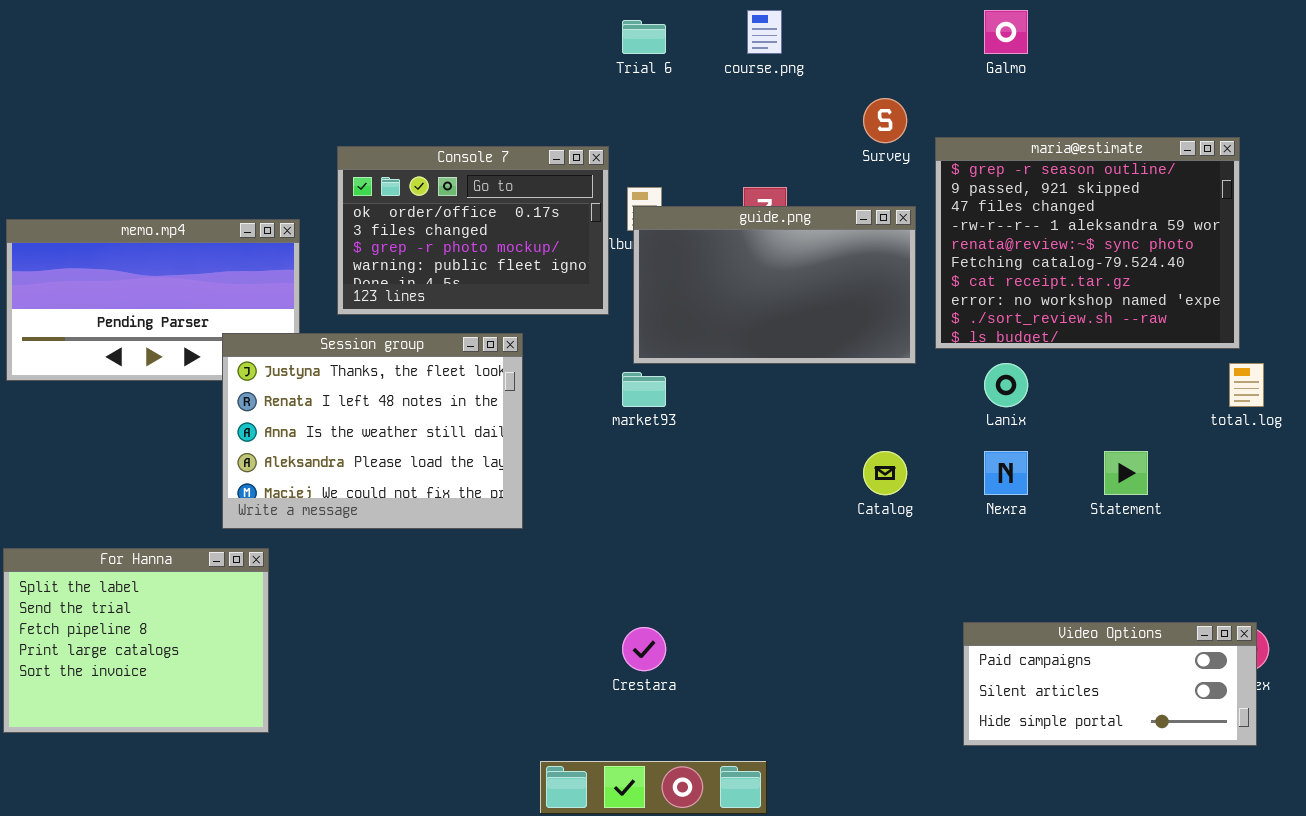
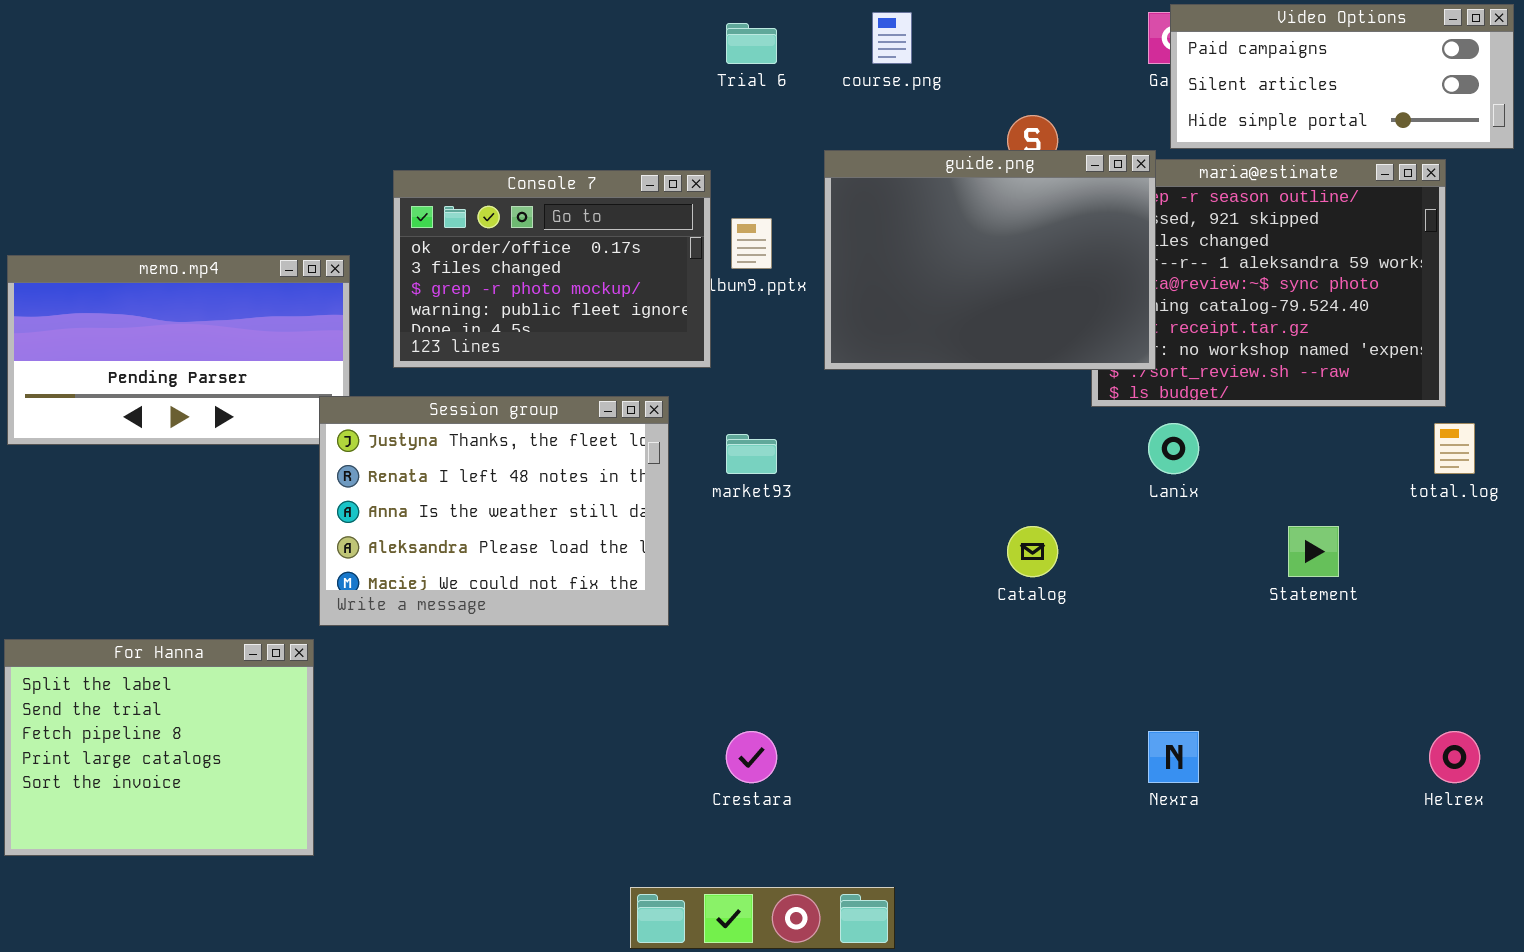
guide.png: [633,206,916,364] -> [824,150,1156,370], moved, resized
Session group: [222,333,523,529] -> [319,396,669,626], moved
Nexra: [984,451,1028,495] -> [1148,731,1199,783], moved
Video Options: [963,622,1257,746] -> [1170,4,1514,149], moved

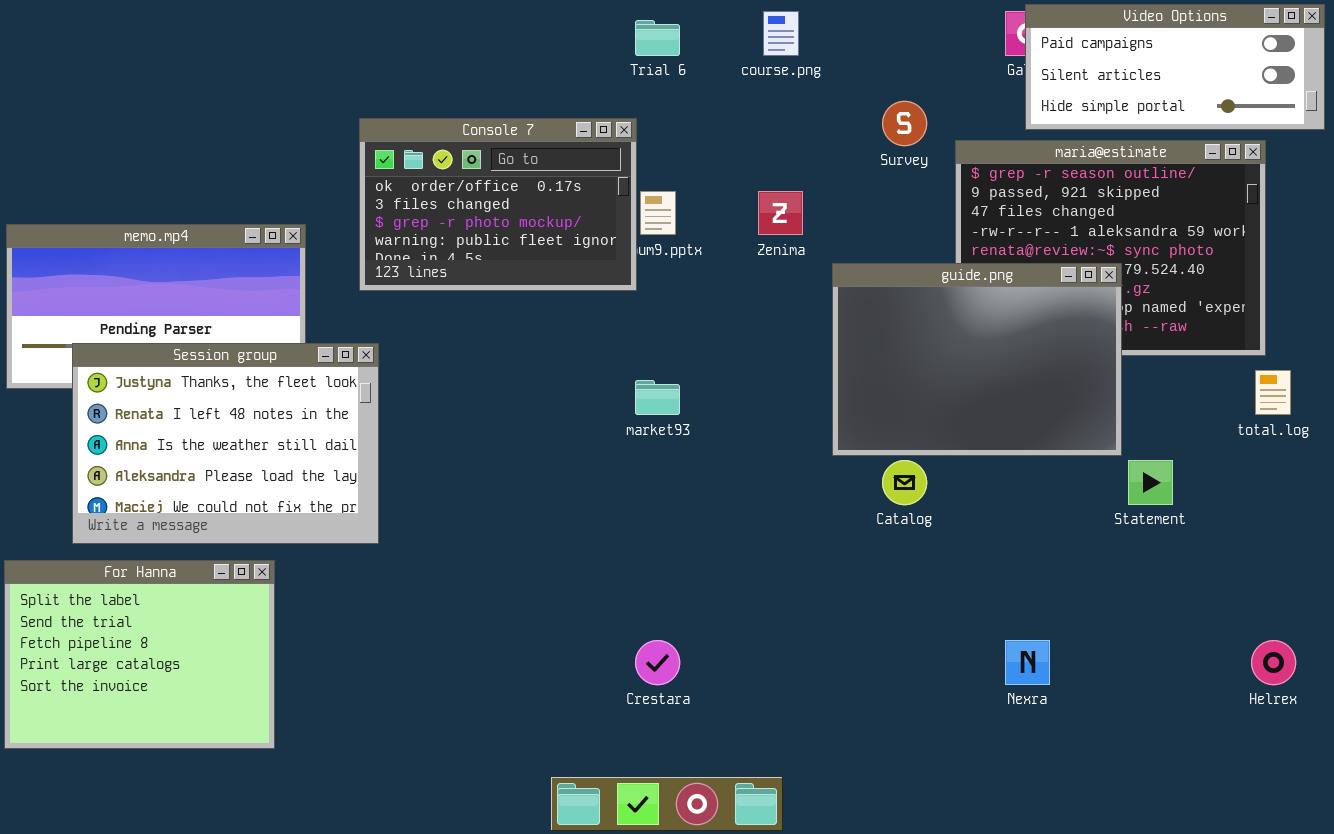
guide.png: [824,150,1156,370] -> [832,263,1122,456], moved
Console 7: [393,170,711,368] -> [359,118,637,291], moved
Session group: [319,396,669,626] -> [72,343,379,544], moved

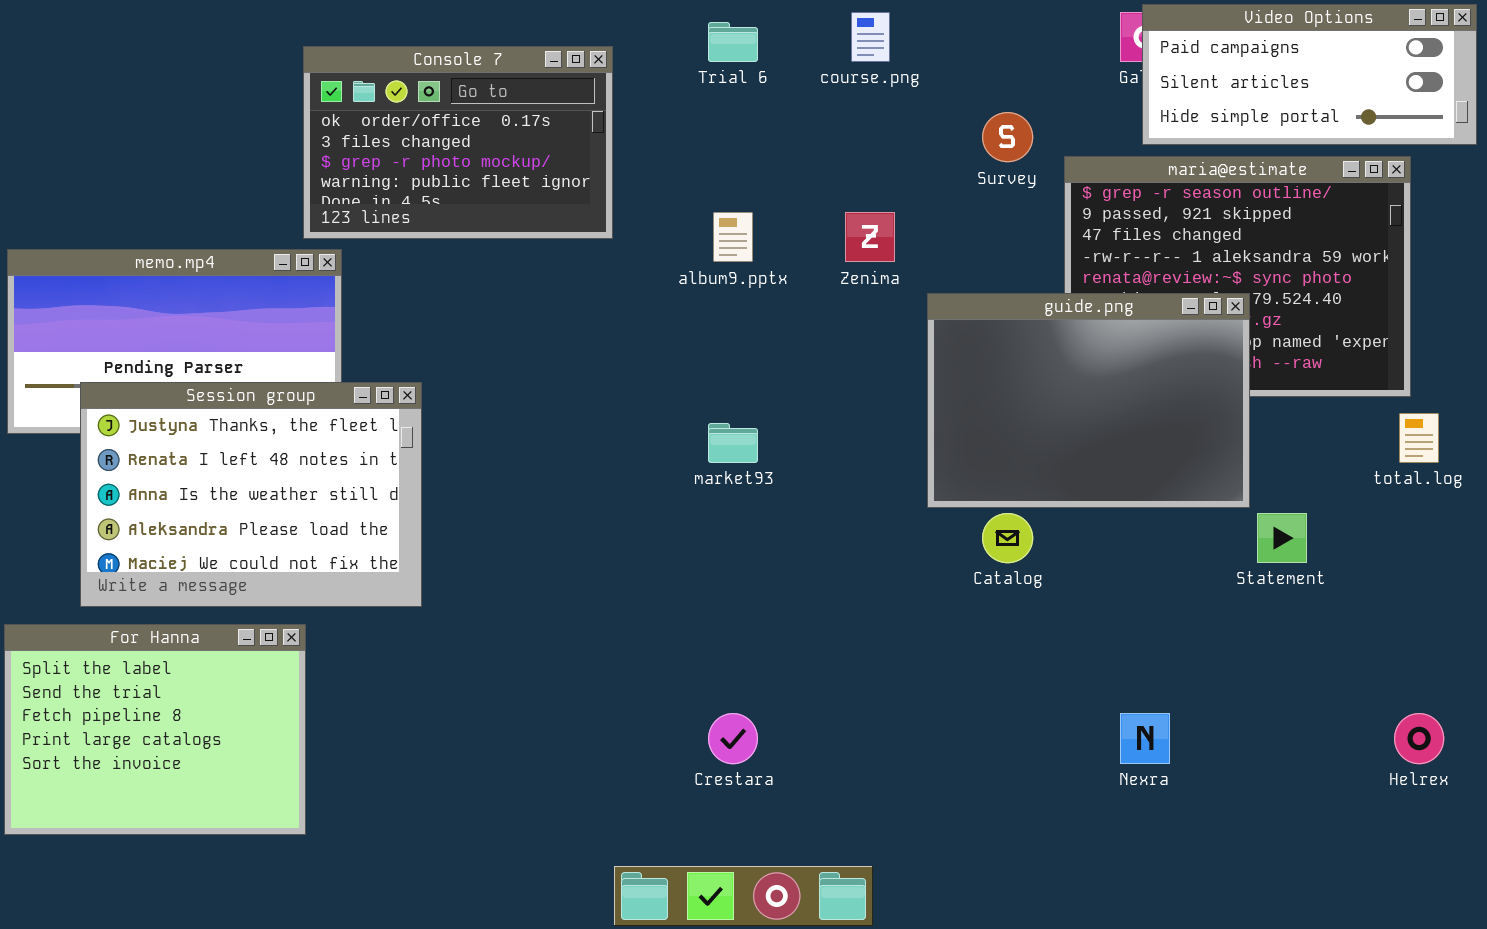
Console 7: [359,118,637,291] -> [303,46,613,239], moved

